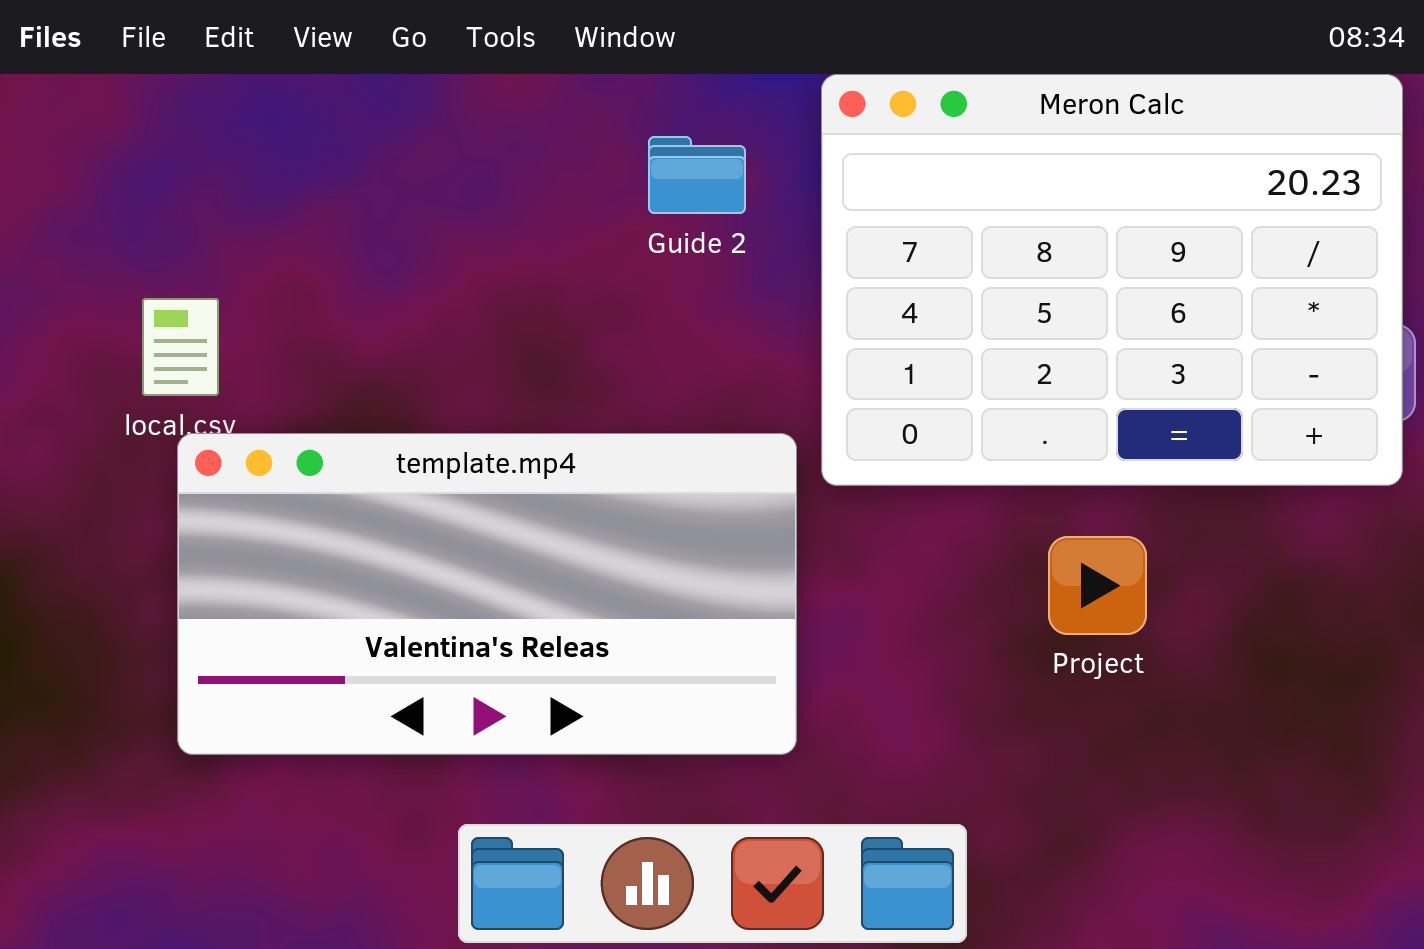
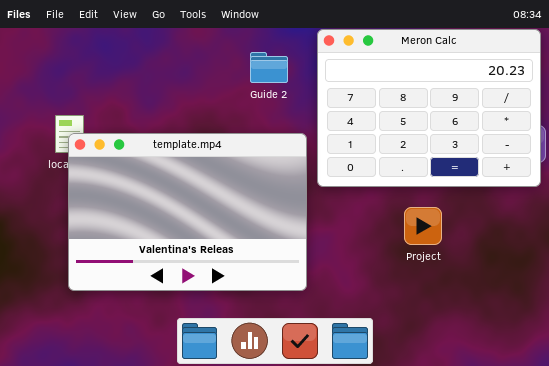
template.mp4: [177,433,797,755] -> [68,133,307,291], resized

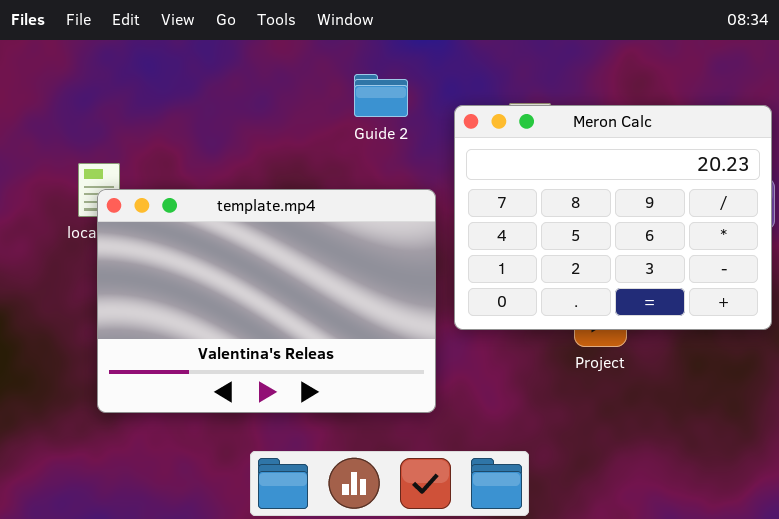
Meron Calc: [317,29,541,187] -> [454,105,772,330], moved

